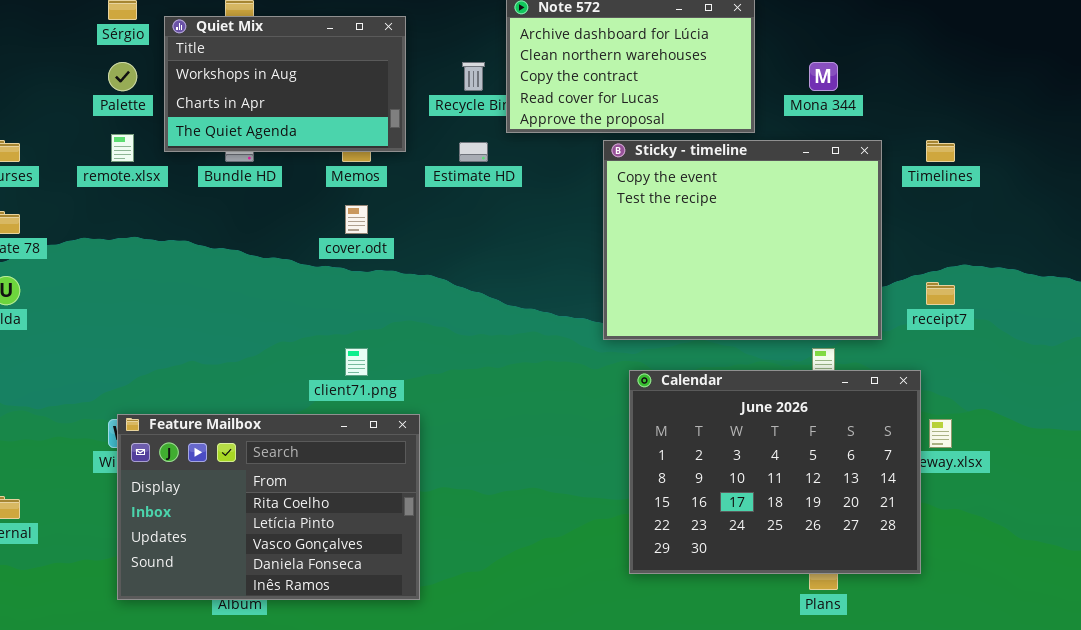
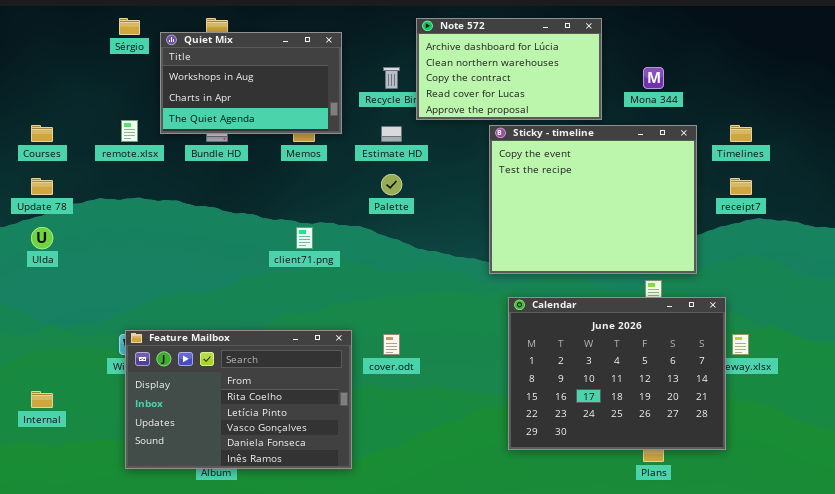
Palette: [108,62,137,91] -> [381,174,402,195], moved
cover.odt: [345,205,368,234] -> [383,334,400,355], moved
receipt7: [926,282,955,305] -> [730,178,752,195], moved
client71.png: [345,348,368,376] -> [296,227,313,249], moved

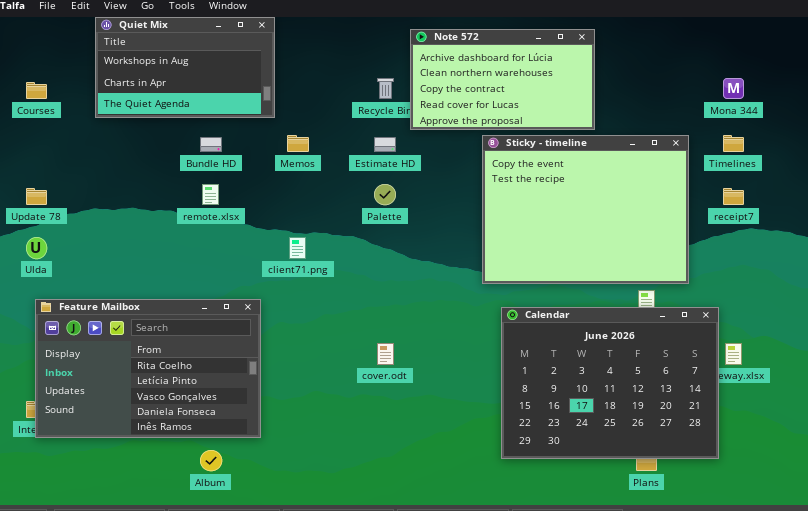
Quiet Mix: [160,32,342,134] -> [95,17,275,118], moved
Mona 344: [643,67,664,89] -> [723,78,744,99], moved
remote.xlsx: [121,120,138,142] -> [202,184,219,205], moved
Courses: [31,125,53,142] -> [26,82,47,99], moved
Feature Mailbox: [125,330,352,469] -> [35,299,261,438], moved

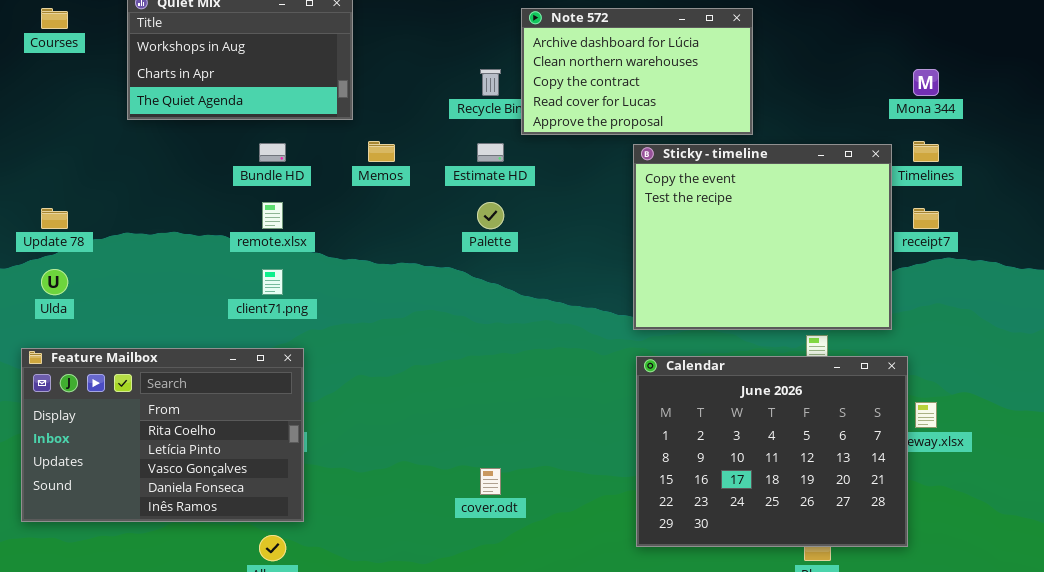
Courses: [26,82,47,99] -> [41,8,68,29], moved
Sticky - timeline: [482,135,689,284] -> [633,144,892,330], moved
client71.png: [289,237,306,259] -> [262,269,283,295], moved
Feature Mailbox: [35,299,261,438] -> [21,348,304,522], moved
cover.odt: [377,343,394,365] -> [480,468,501,495], moved

